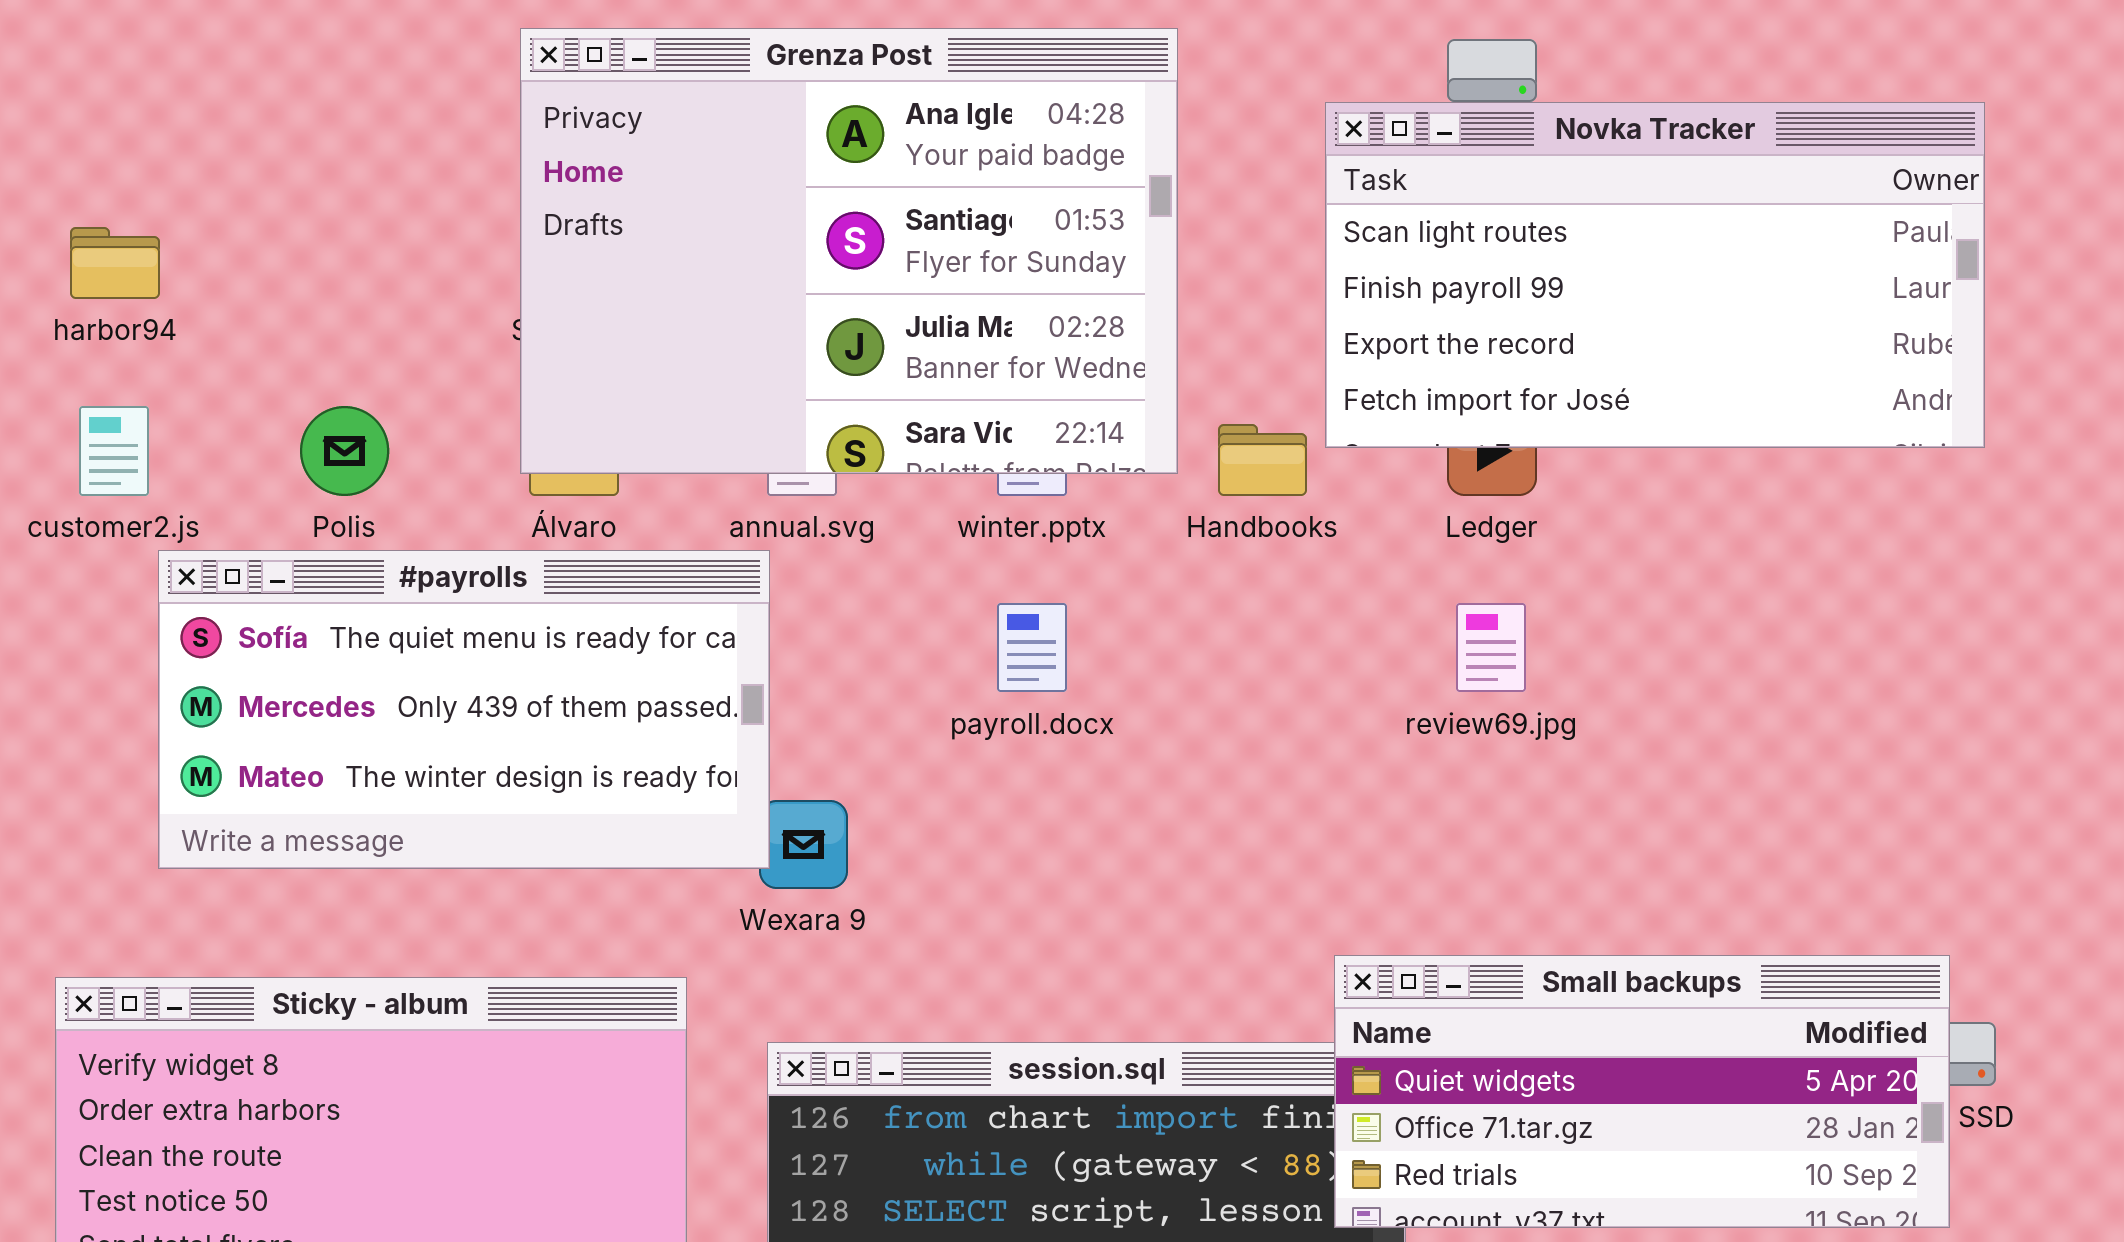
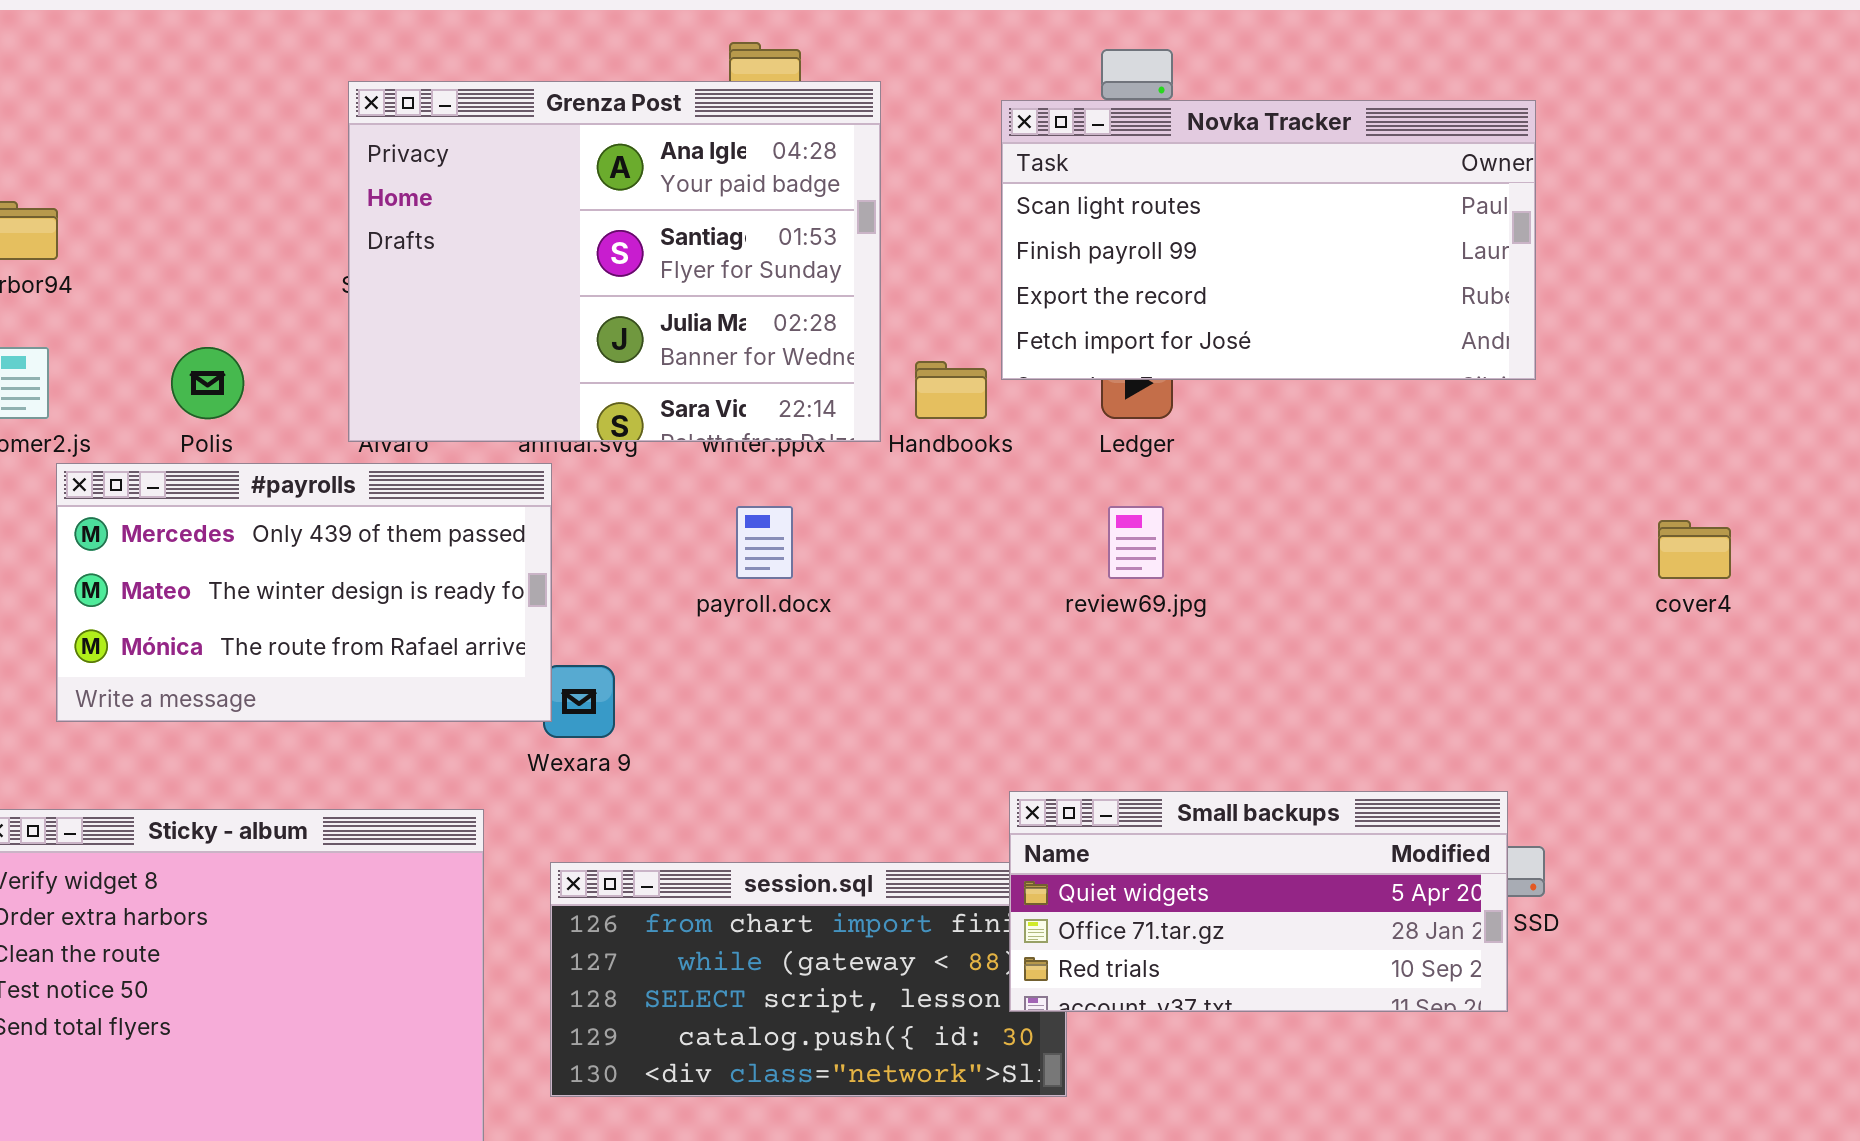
Grenza Post: [520,28,1178,474] -> [348,81,881,442], moved
#payrolls: [158,550,770,869] -> [56,463,552,722], scrolled down 1 row

